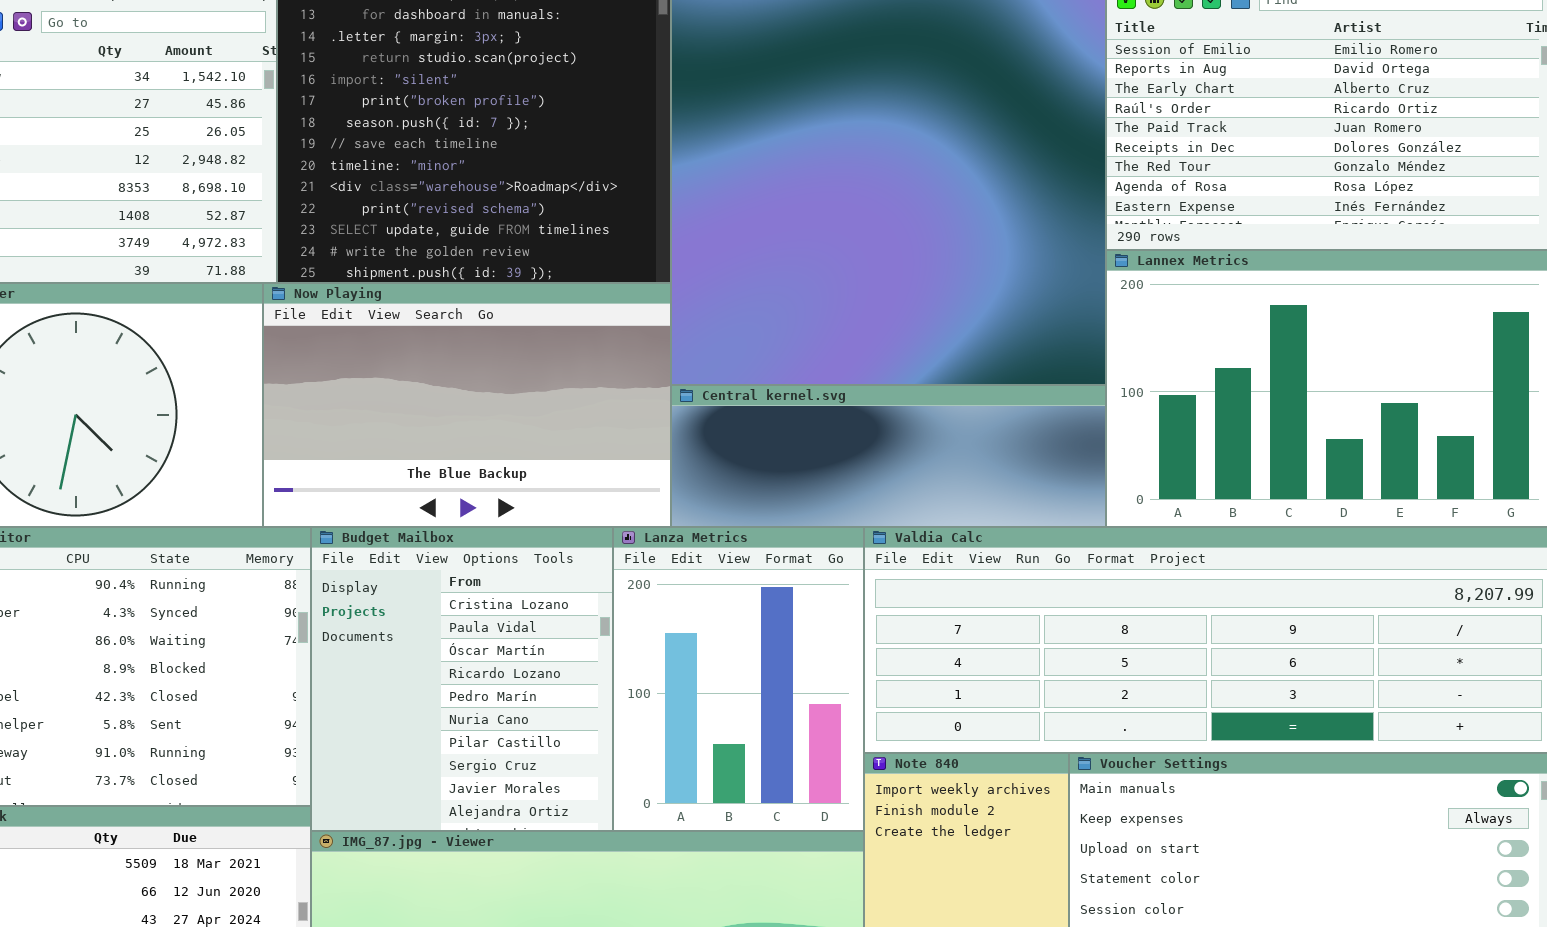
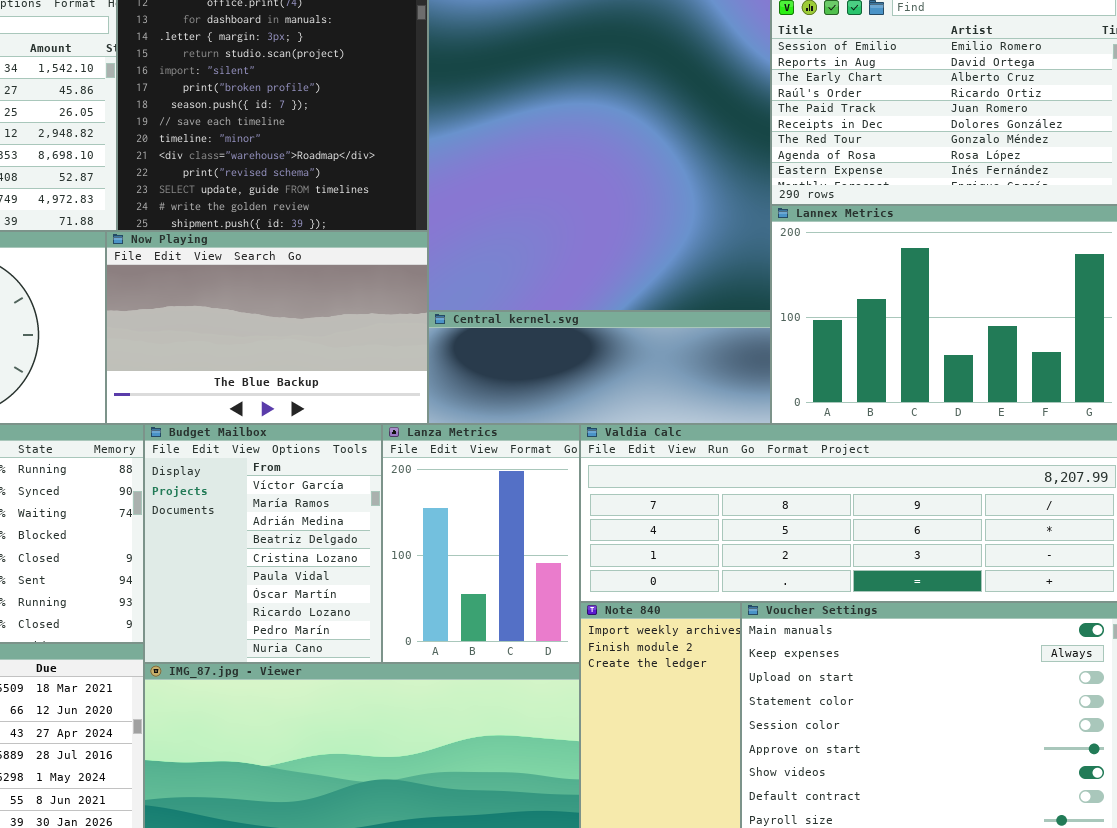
Budget Mailbox: [311,527,613,831] -> [144,424,382,663], scrolled up 4 rows

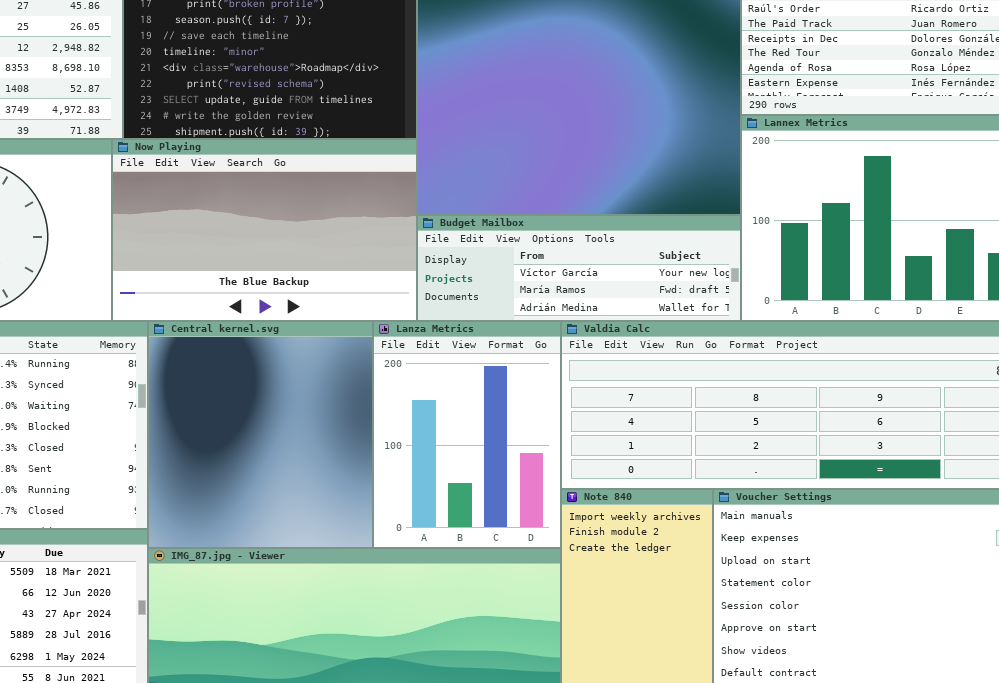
Central kernel.svg: [428,311,771,424] -> [148,321,373,548], moved, resized
Budget Mailbox: [144,424,382,663] -> [417,215,741,321], moved, resized

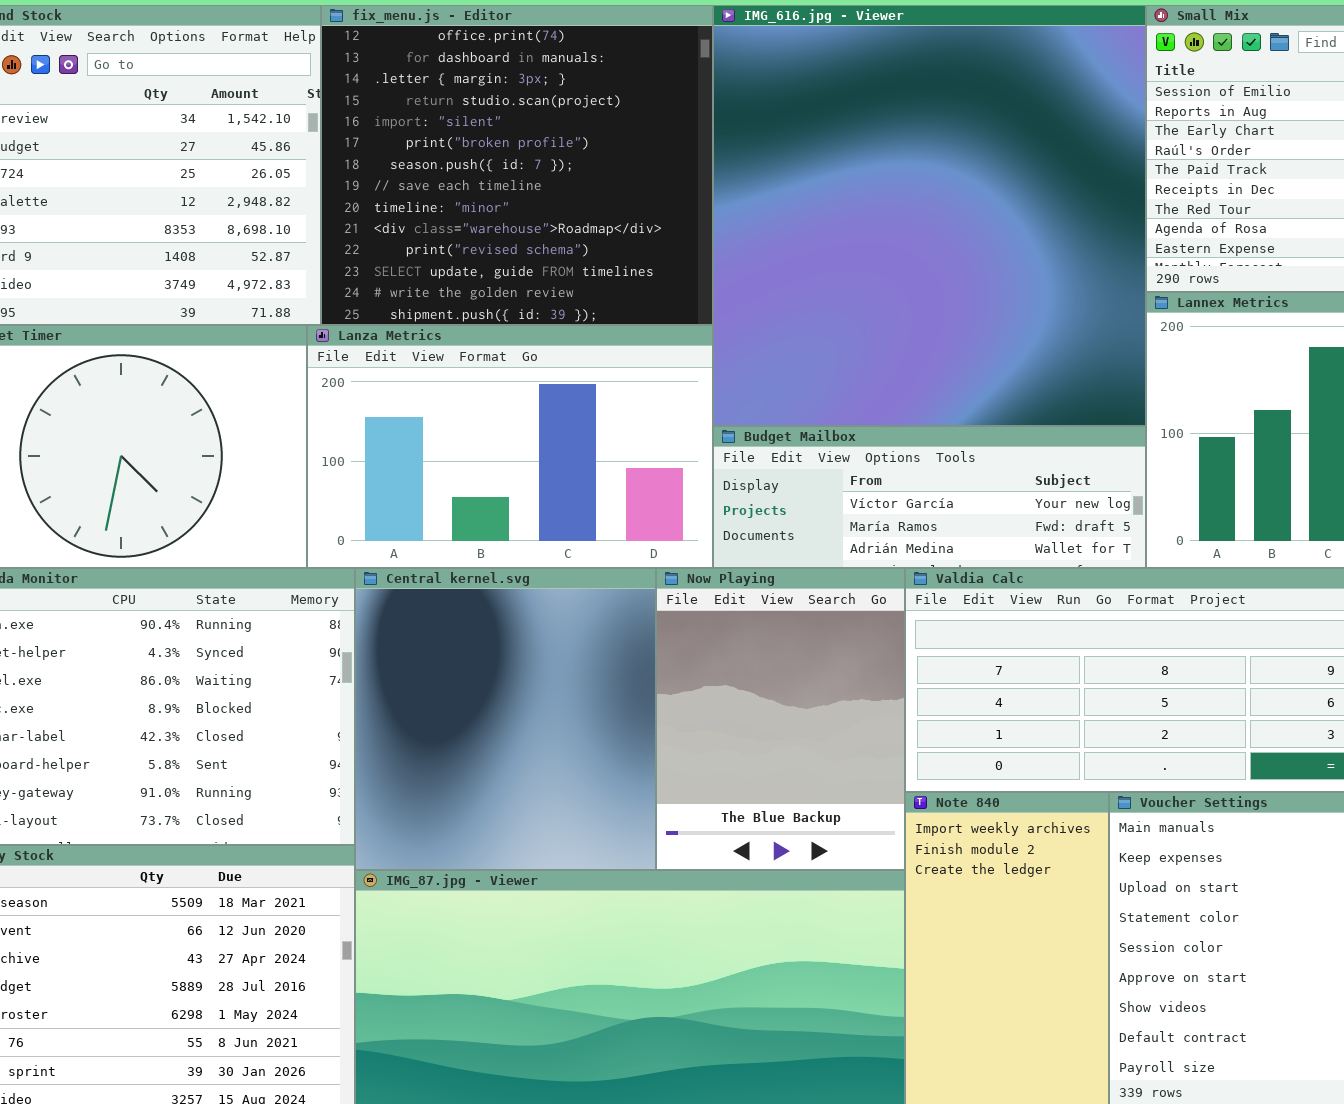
Now Playing: [112,139,417,321] -> [656,568,905,870], moved, resized
Lanza Metrics: [373,321,561,548] -> [307,325,713,568], moved, resized

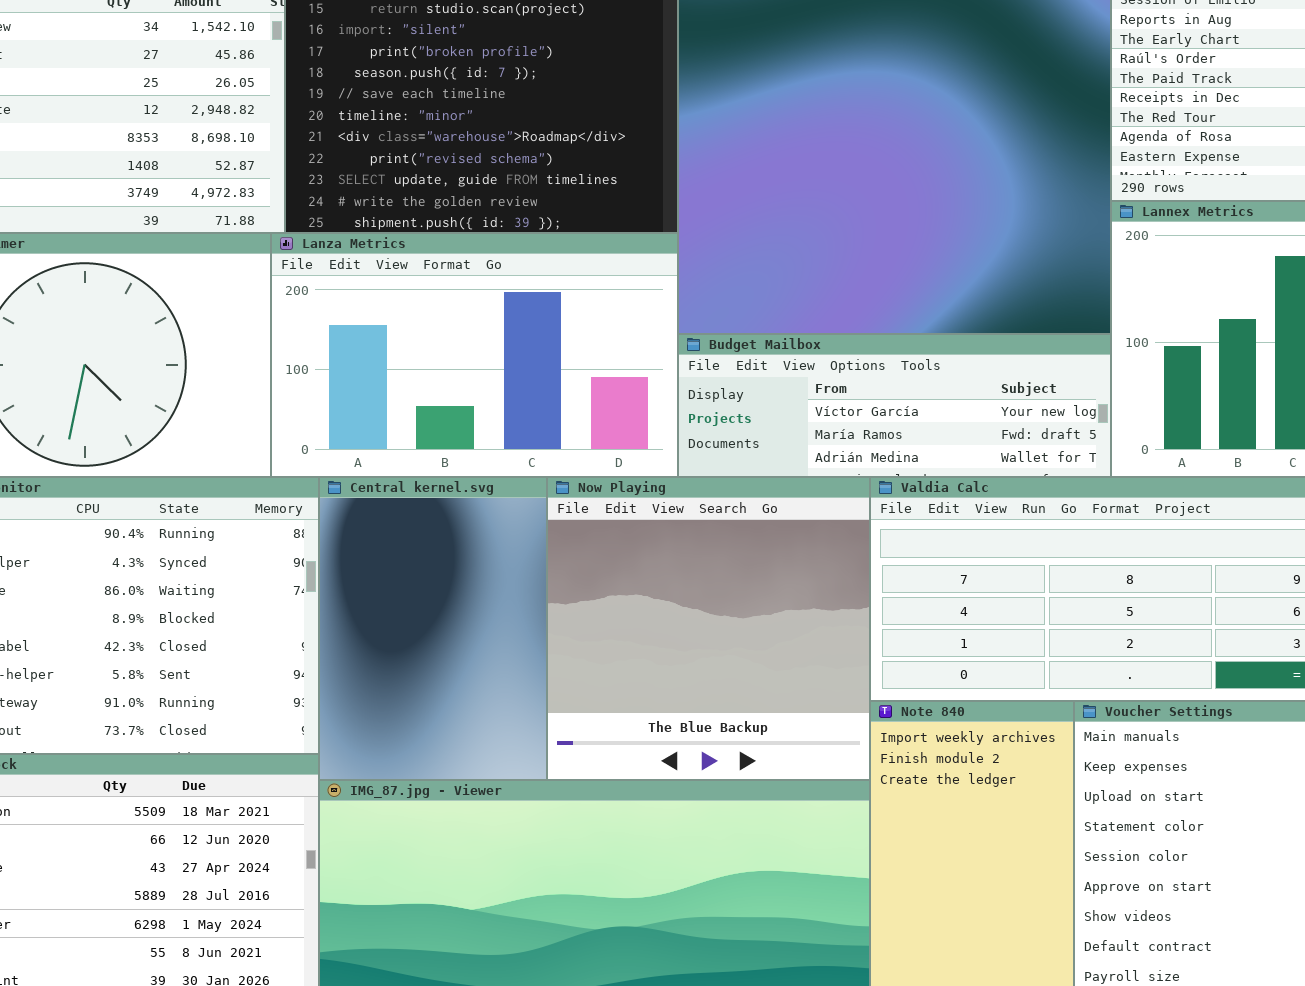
Central kernel.svg: [355,568,656,870] -> [319,477,547,780], resized
Now Playing: [656,568,905,870] -> [547,477,870,780], resized

